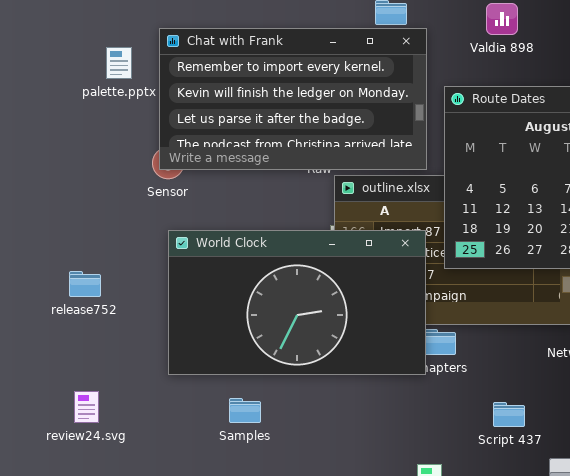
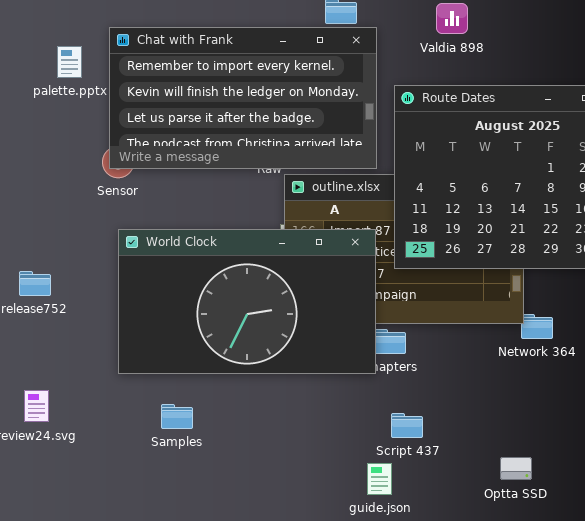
Samples: [229,398,261,423] -> [161,404,193,429], moved
Script 437: [493,402,525,427] -> [391,413,423,438], moved

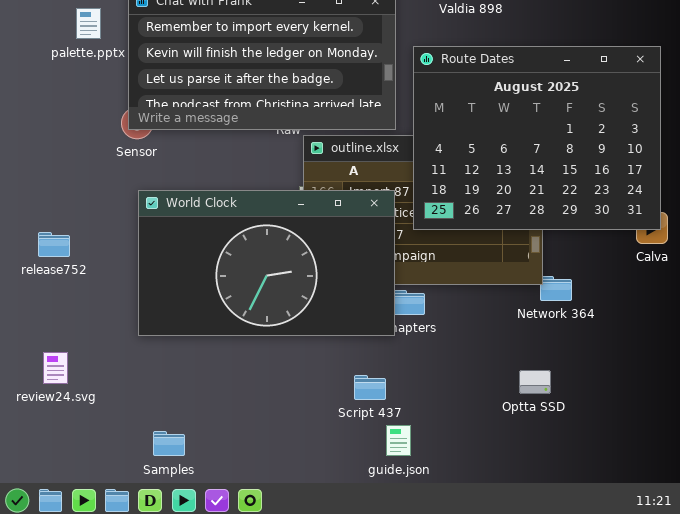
Samples: [161,404,193,429] -> [153,431,185,456], moved
Script 437: [391,413,423,438] -> [354,375,386,400], moved
Optta SSD: [500,457,532,480] -> [519,370,551,394], moved

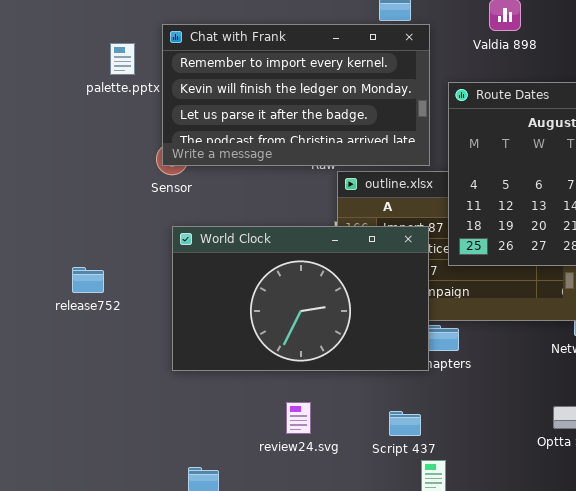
review24.svg: [43,352,68,384] -> [286,402,311,434], moved

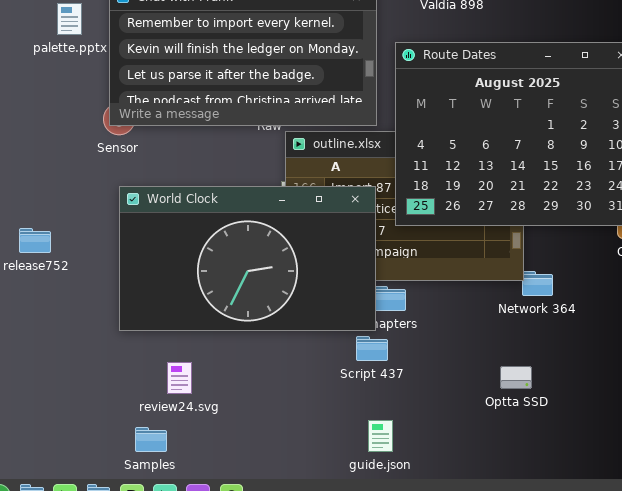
review24.svg: [286,402,311,434] -> [167,362,192,394], moved
Script 437: [389,411,421,436] -> [356,336,388,361], moved

